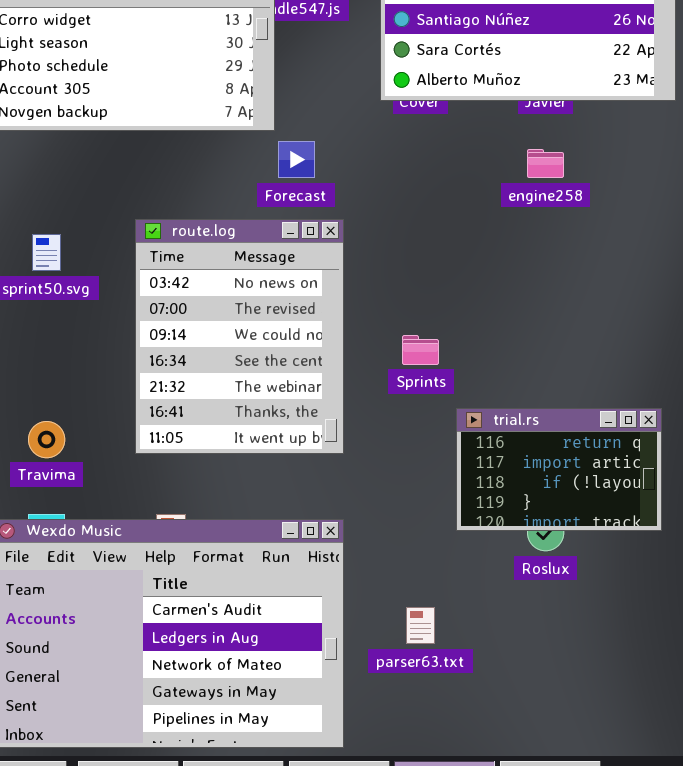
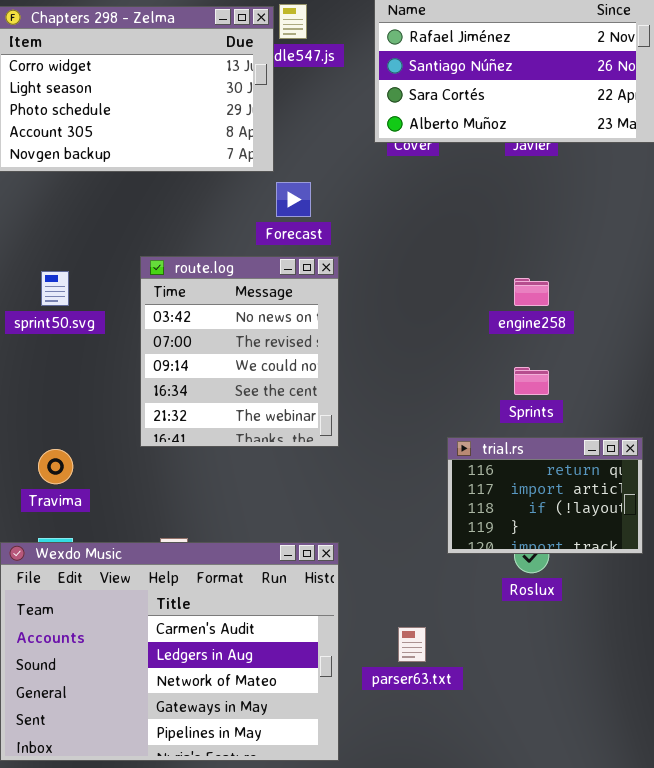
engine258: [527,149,564,178] -> [514,278,549,306], moved
route.log: [135,219,344,454] -> [140,256,339,447], resized
Sprints: [402,335,439,365] -> [514,367,549,395], moved

